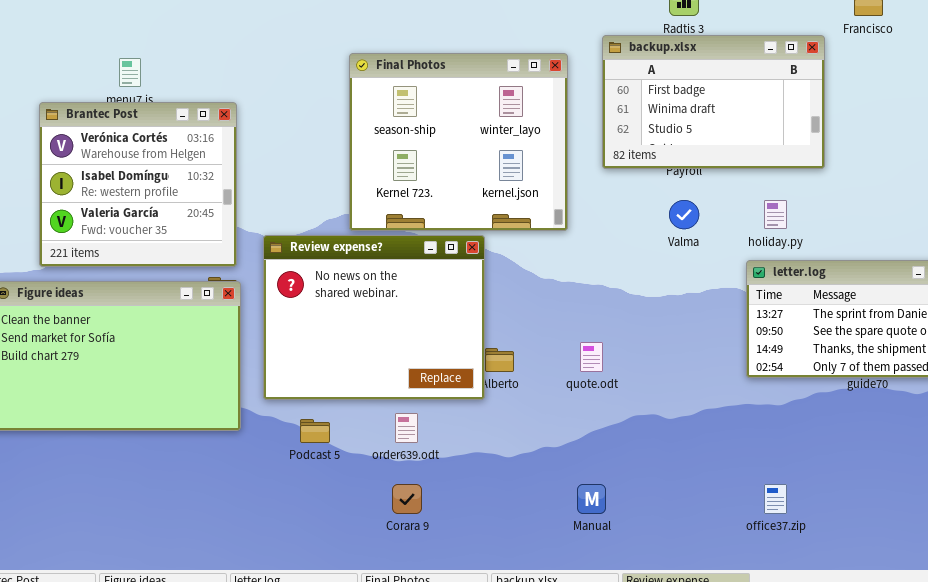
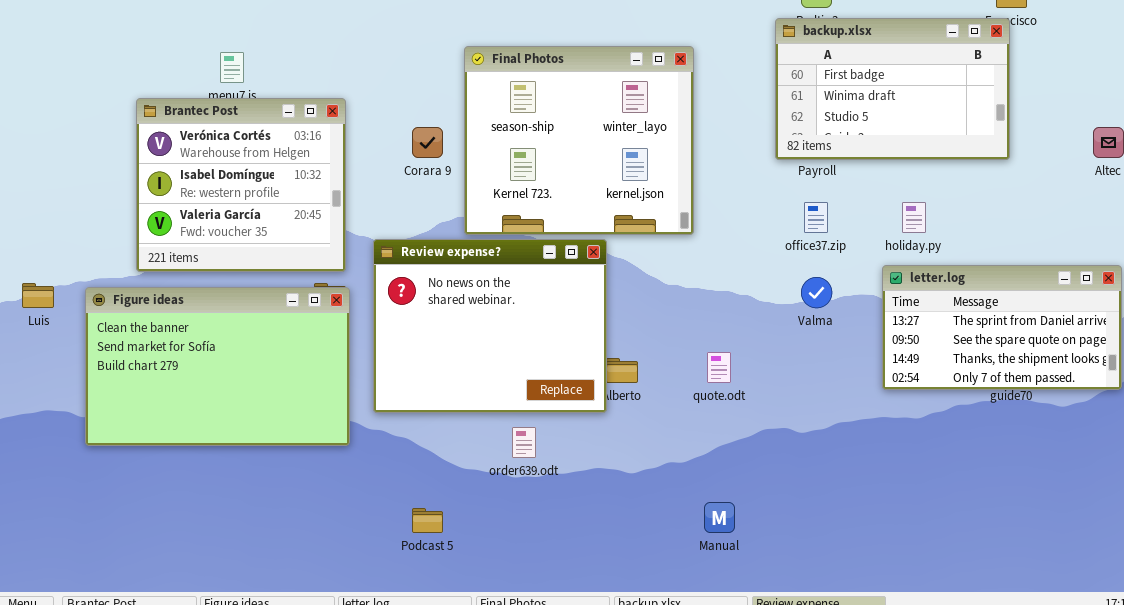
backup.xlsx: [602,35,825,169] -> [775,18,1010,160], moved
Valma: [669,200,699,229] -> [801,277,832,308], moved
Podcast 5: [300,419,330,443] -> [412,508,443,533], moved
Corara 9: [392,484,422,514] -> [412,127,443,158], moved
office37.zip: [764,484,787,514] -> [804,202,828,233], moved

